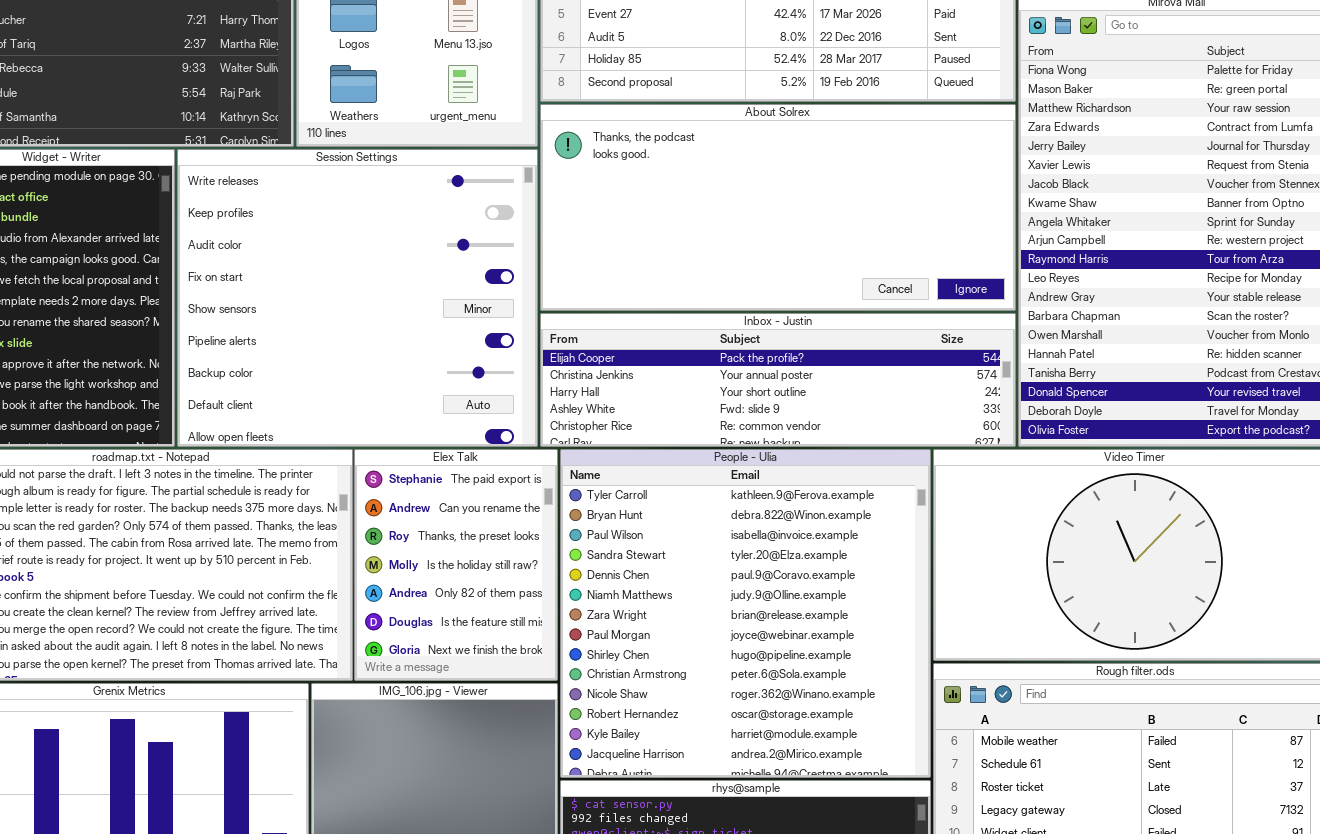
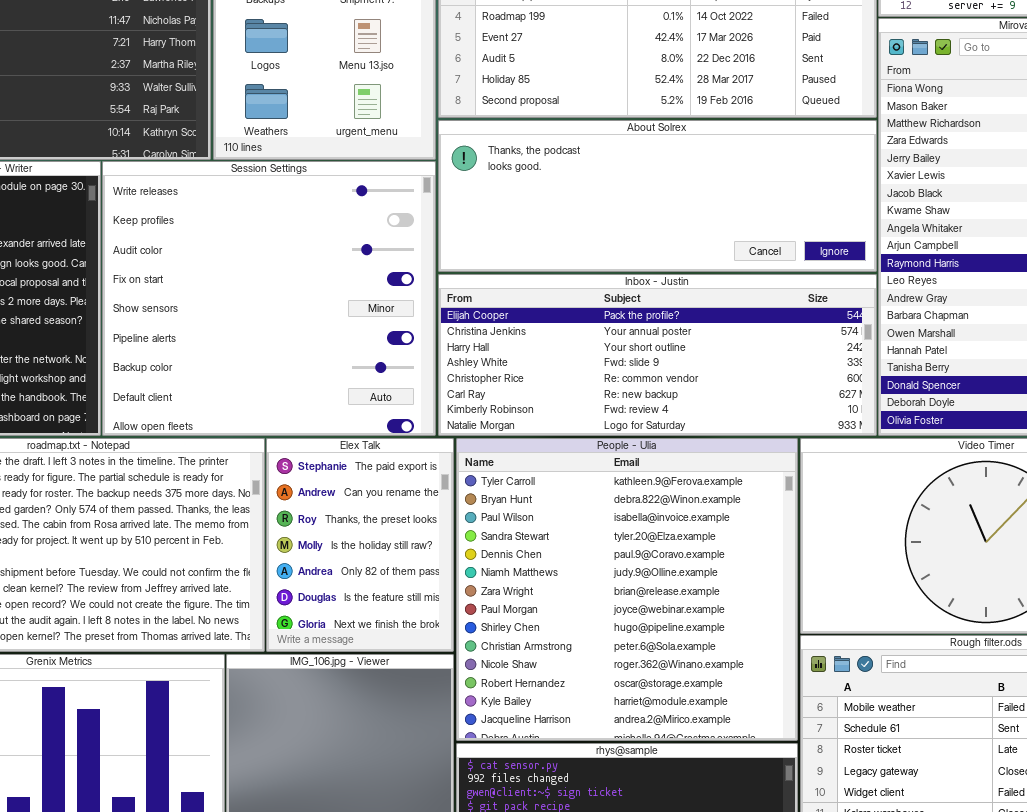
About Solrex: [540,104,1016,311] -> [438,120,877,272], resized
Inbox - Justin: [540,313,1016,447] -> [438,274,877,436], resized

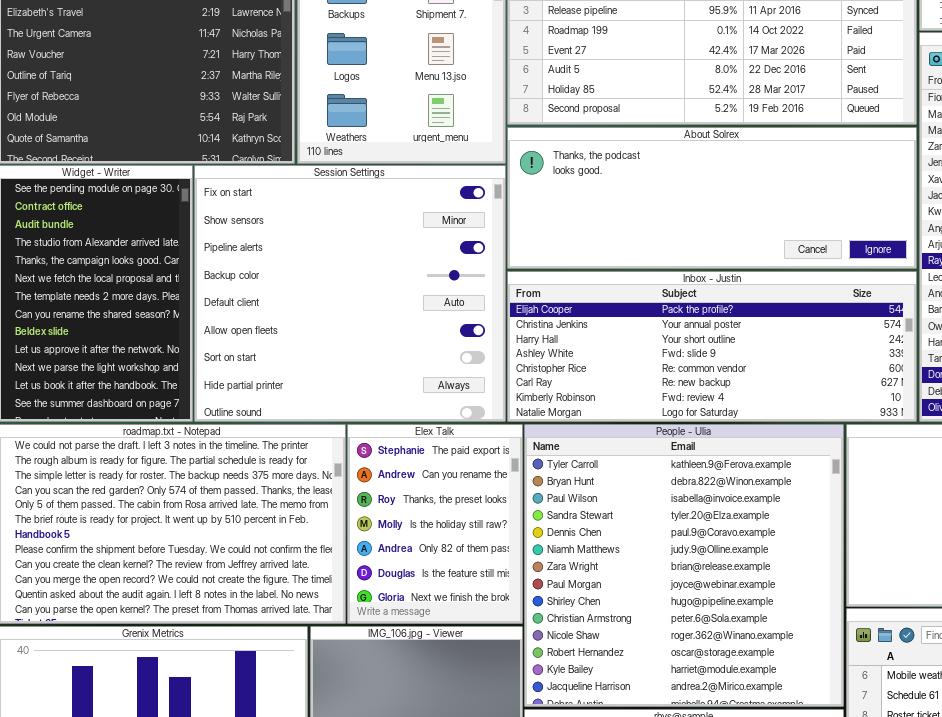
Session Settings: [102,161,436,436] -> [194,165,506,422], scrolled down 3 rows

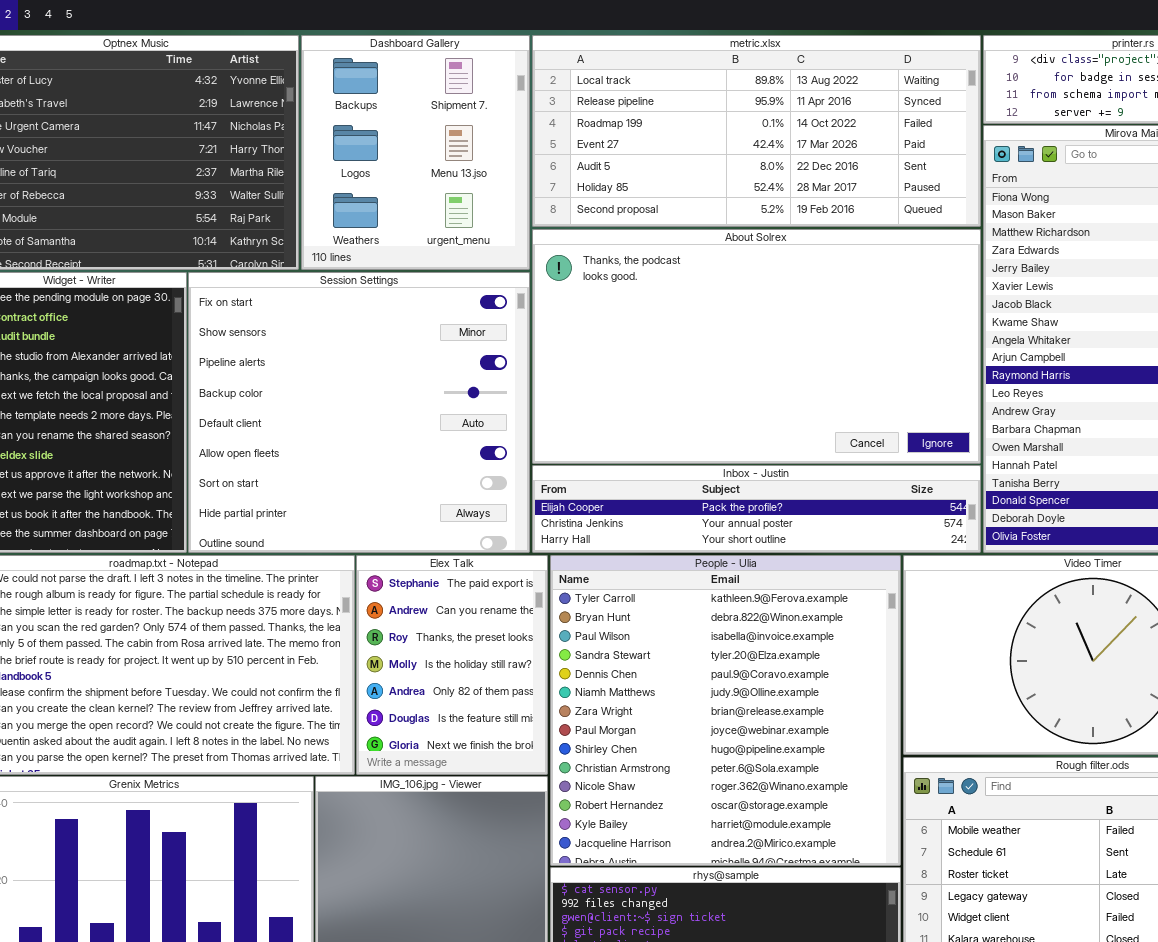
About Solrex: [507,127,917,269] -> [532,229,981,464], resized
Inbox - Justin: [507,271,917,422] -> [532,465,981,553], resized

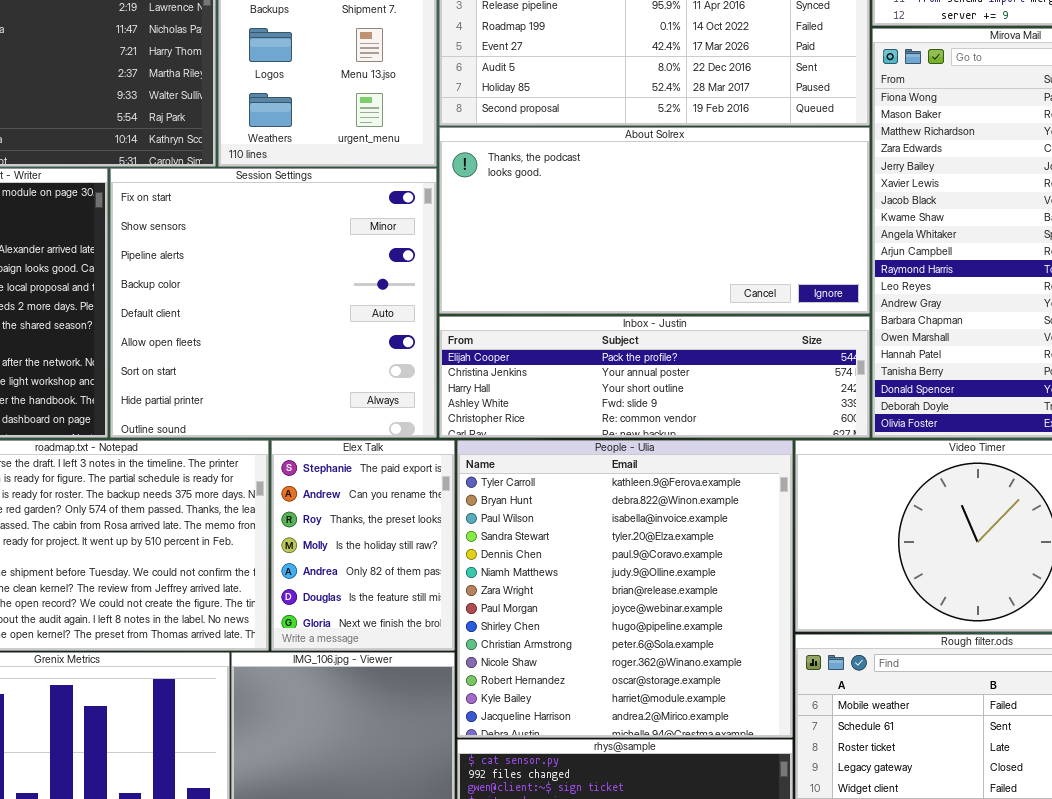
About Solrex: [532,229,981,464] -> [439,127,870,314], resized
Inbox - Justin: [532,465,981,553] -> [439,316,870,438], resized

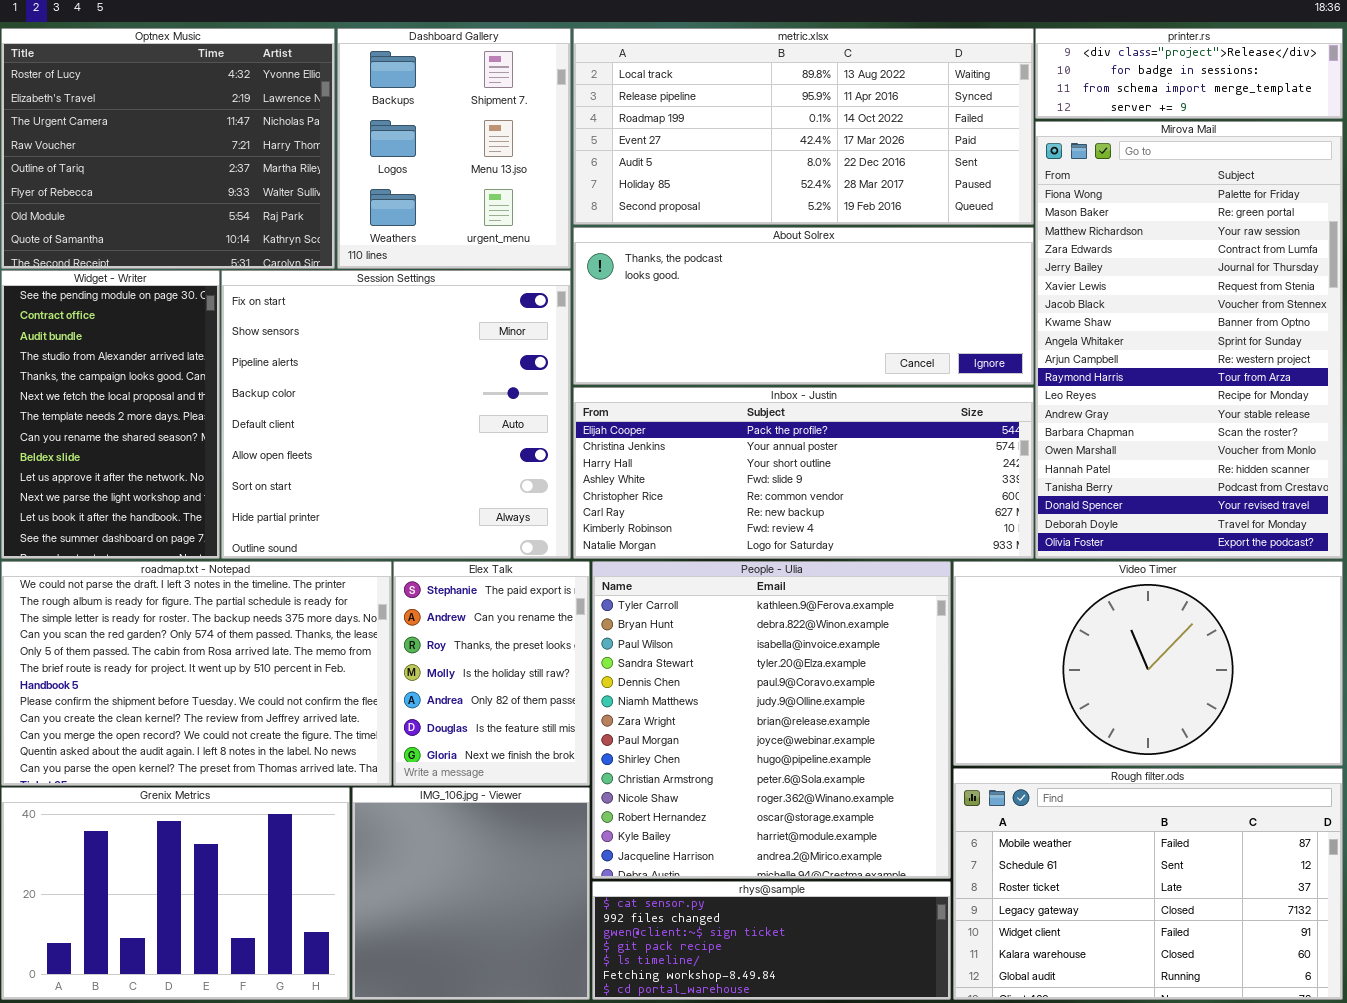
About Solrex: [439,127,870,314] -> [573,227,1034,385], resized
Inbox - Justin: [439,316,870,438] -> [573,387,1034,559], resized

